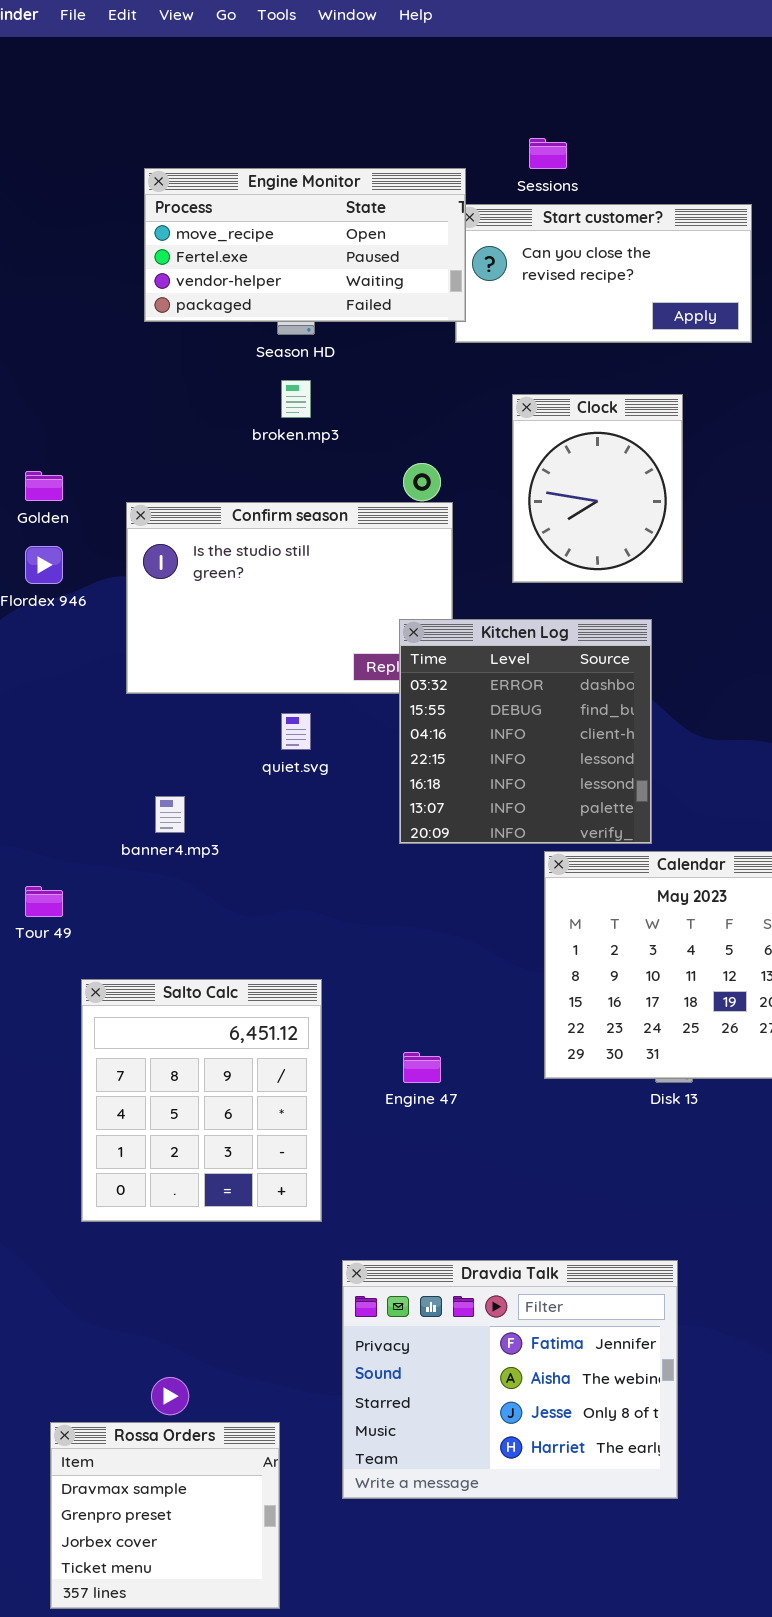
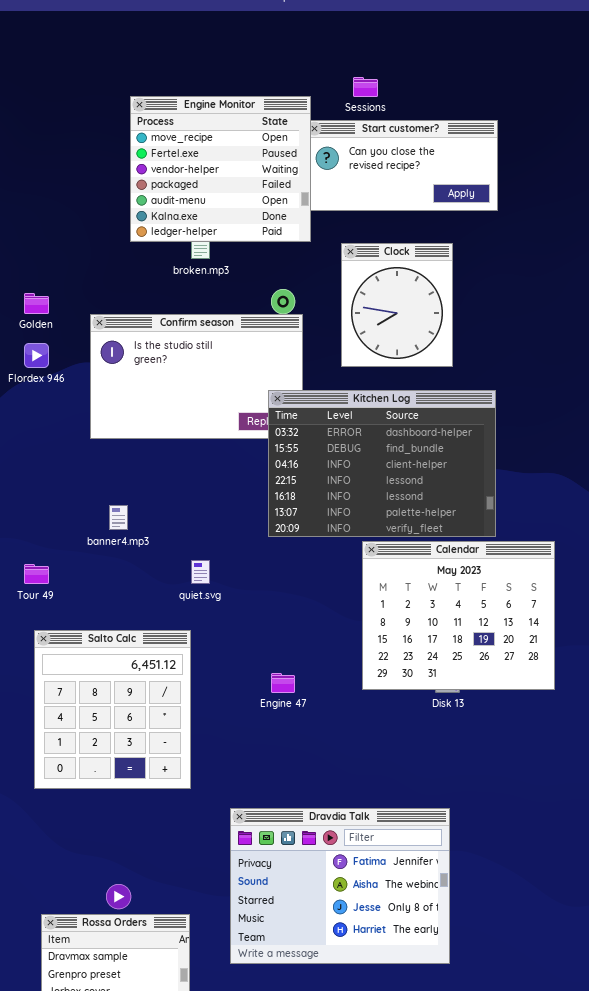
Engine Monitor: [144,168,466,322] -> [130,96,311,242], resized
Kitchen Log: [399,619,652,844] -> [268,390,496,537], resized
quiet.svg: [281,713,311,750] -> [191,560,210,584], moved
Salto Calc: [81,979,322,1222] -> [34,630,191,789], moved

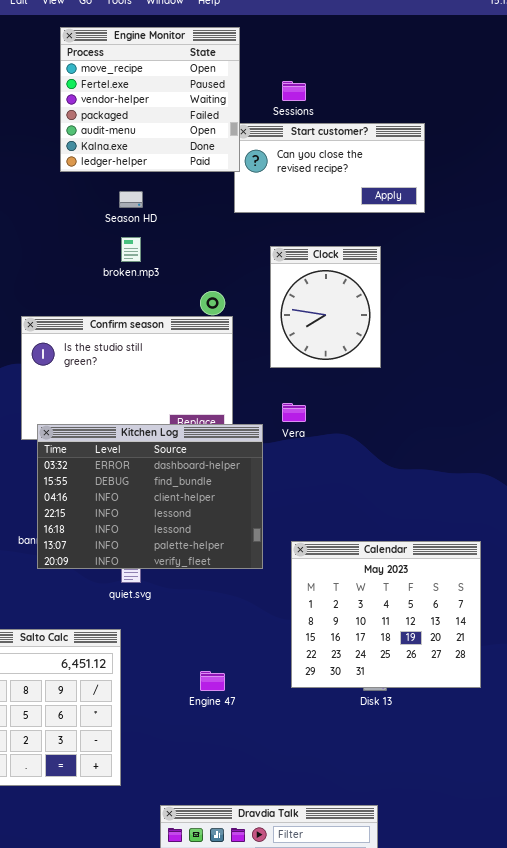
Engine Monitor: [130,96,311,242] -> [60,27,240,172], moved
Kitchen Log: [268,390,496,537] -> [37,424,263,569], moved

